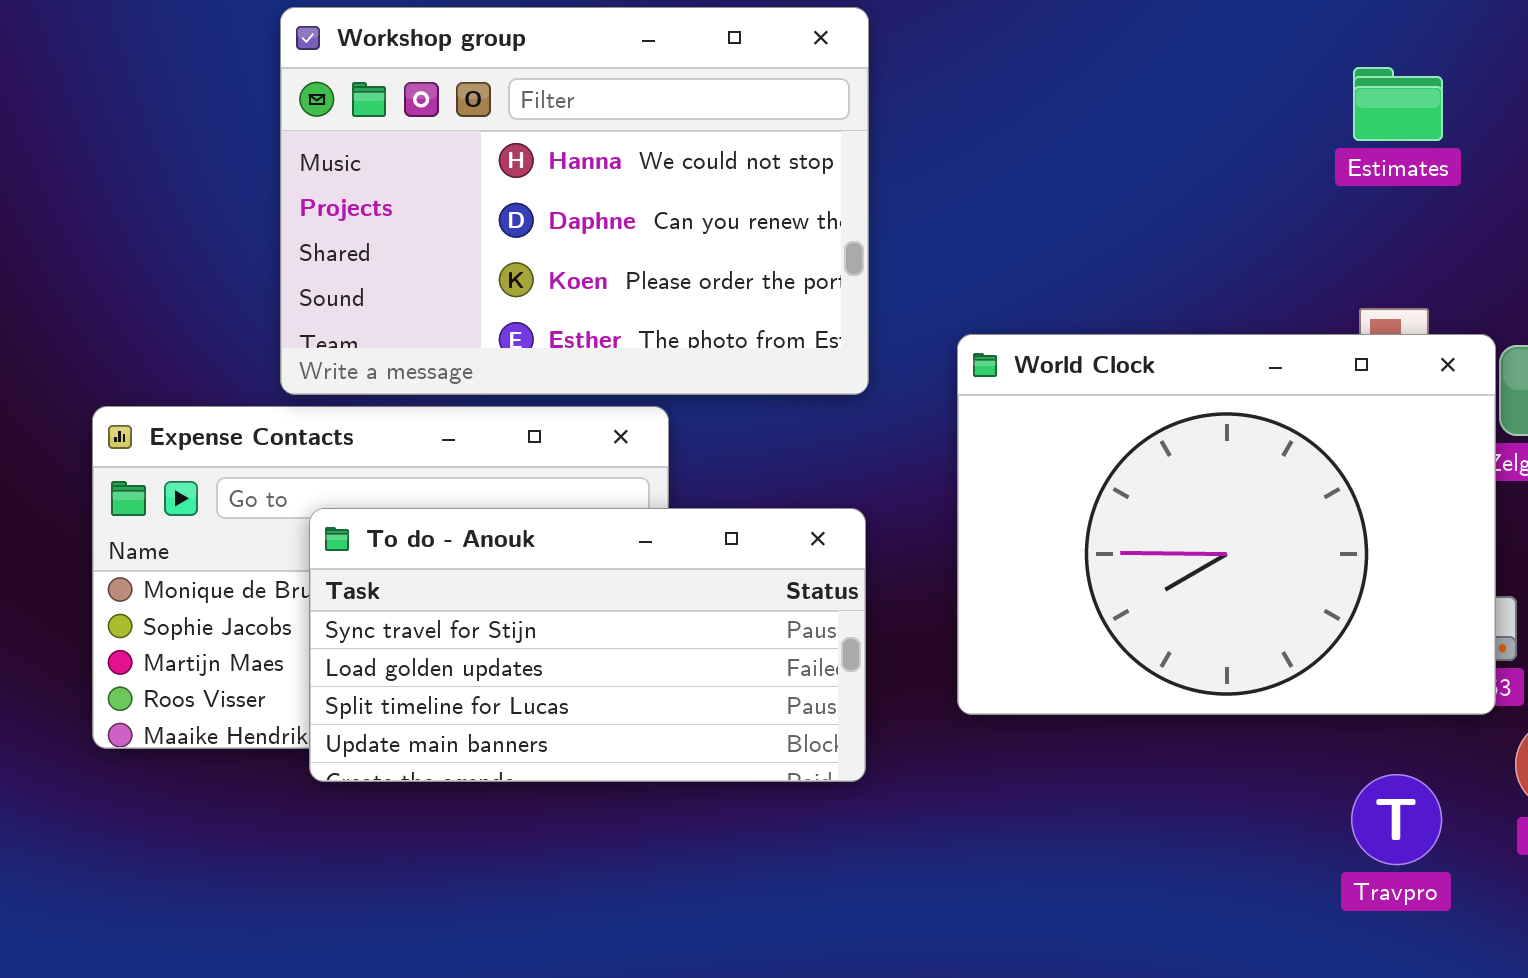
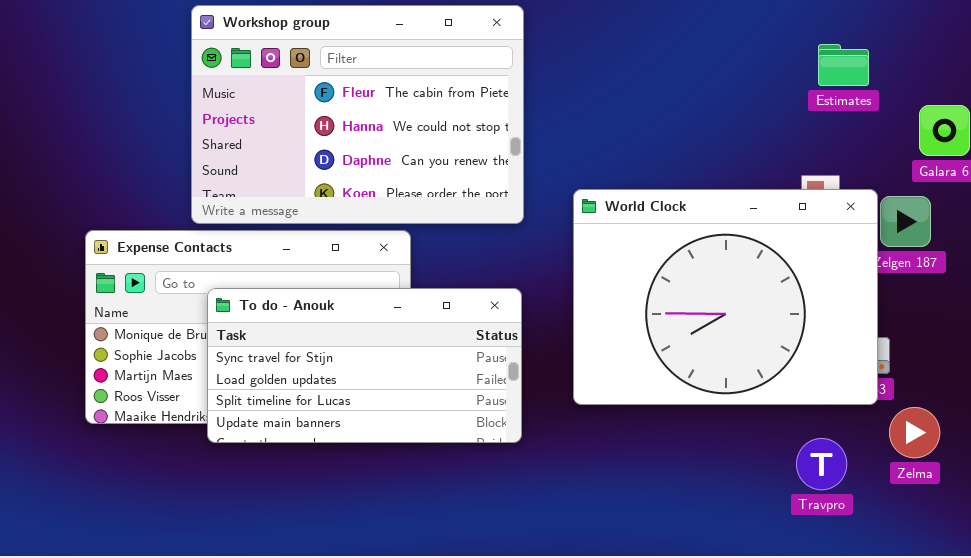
Workshop group: [280,7,869,395] -> [191,5,524,224], scrolled up 1 row
Estimates: [1353,67,1443,141] -> [818,44,869,86], moved

